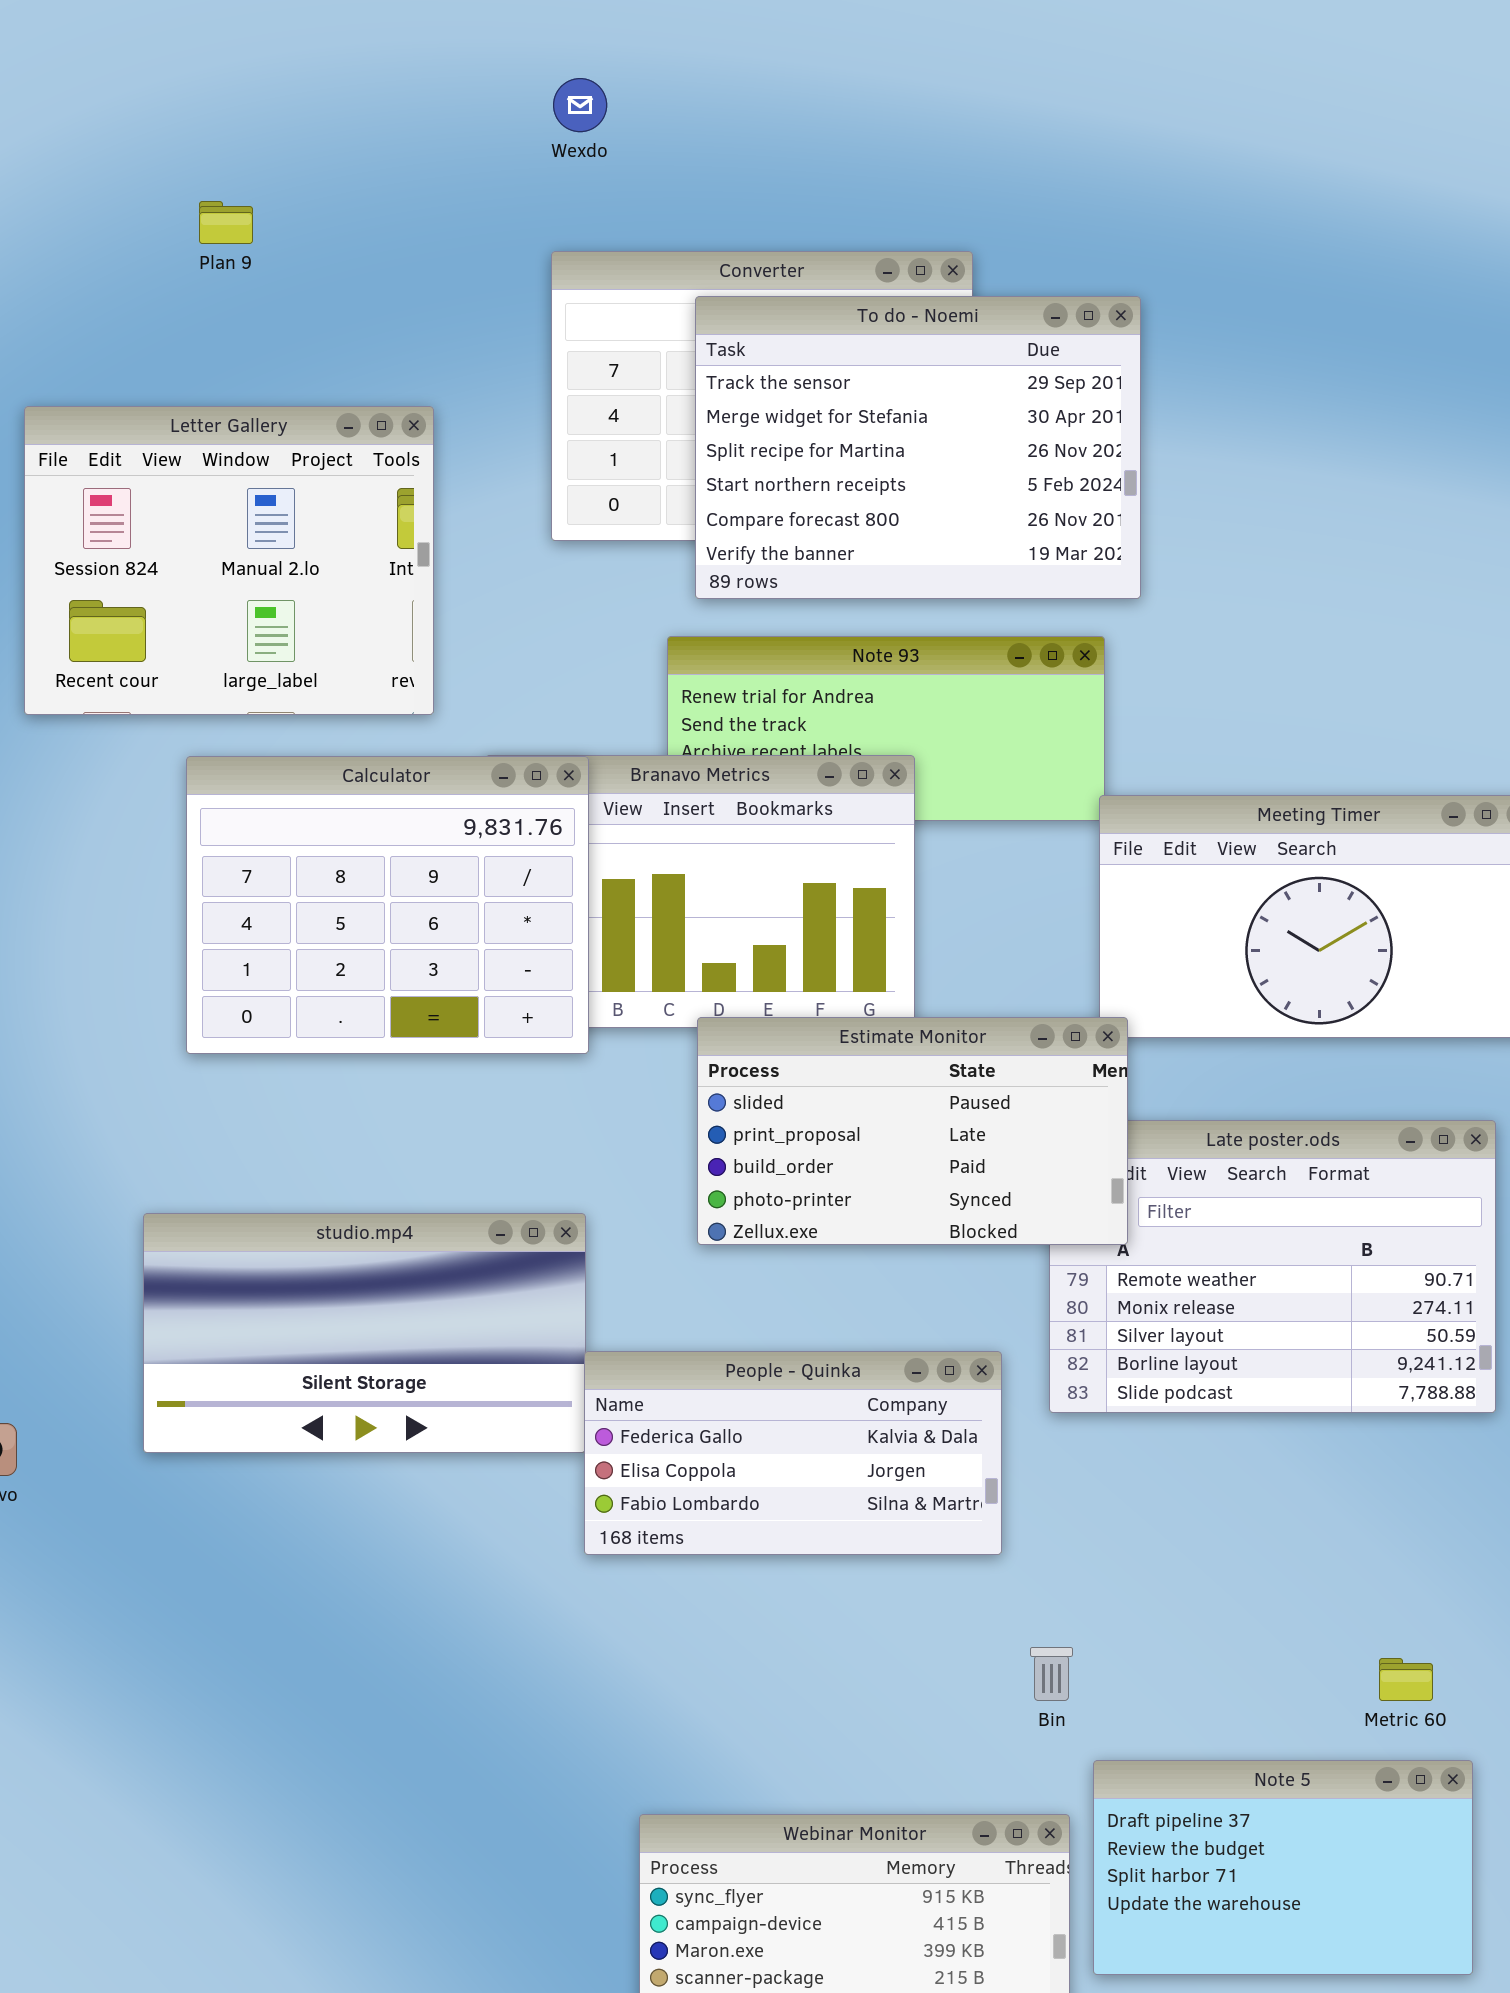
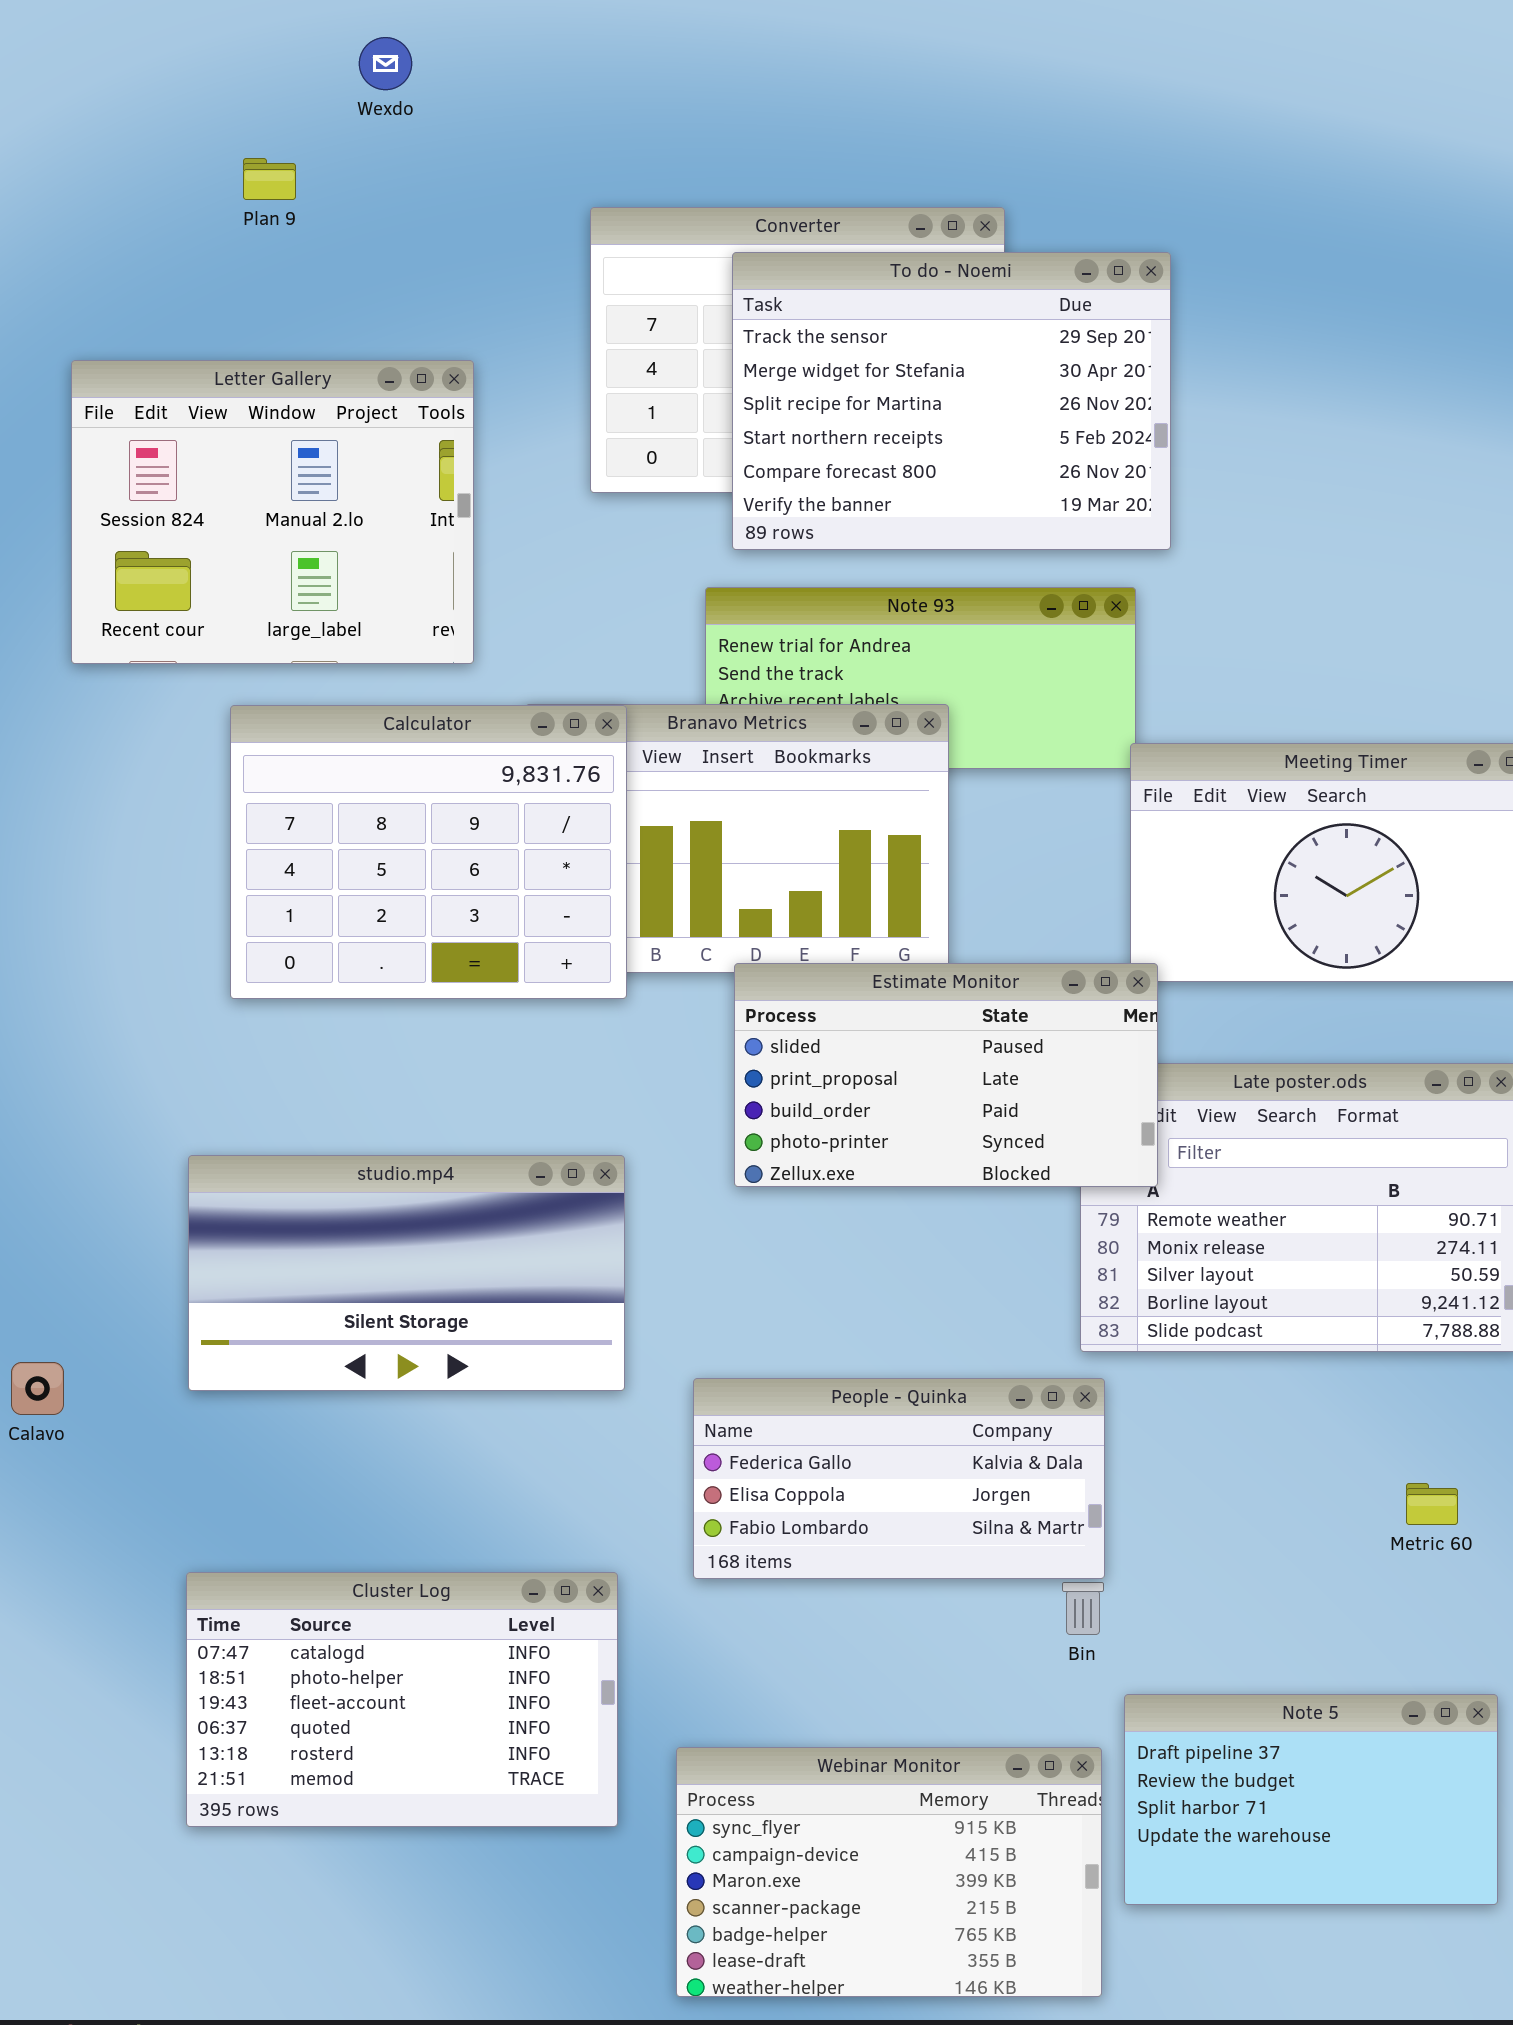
Wexdo: [553,78,607,132] -> [359,37,412,90], moved
People - Quinka: [584,1351,1002,1555] -> [693,1378,1105,1579], moved
Cluster Log: none -> [186,1572,618,1827], opened
Metric 60: [1379,1658,1433,1701] -> [1406,1483,1458,1525], moved

